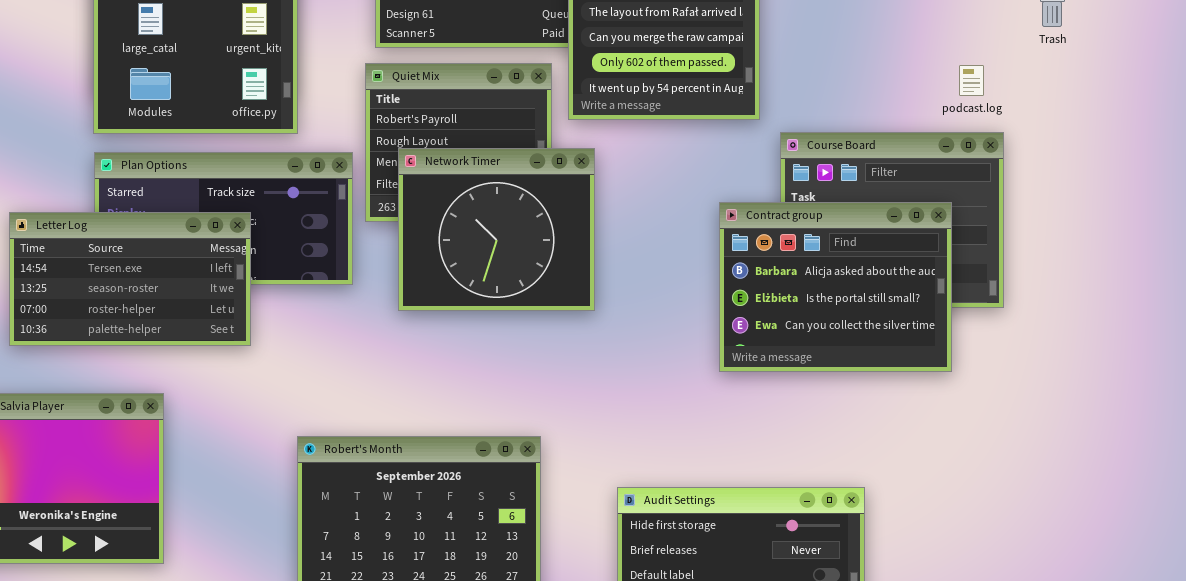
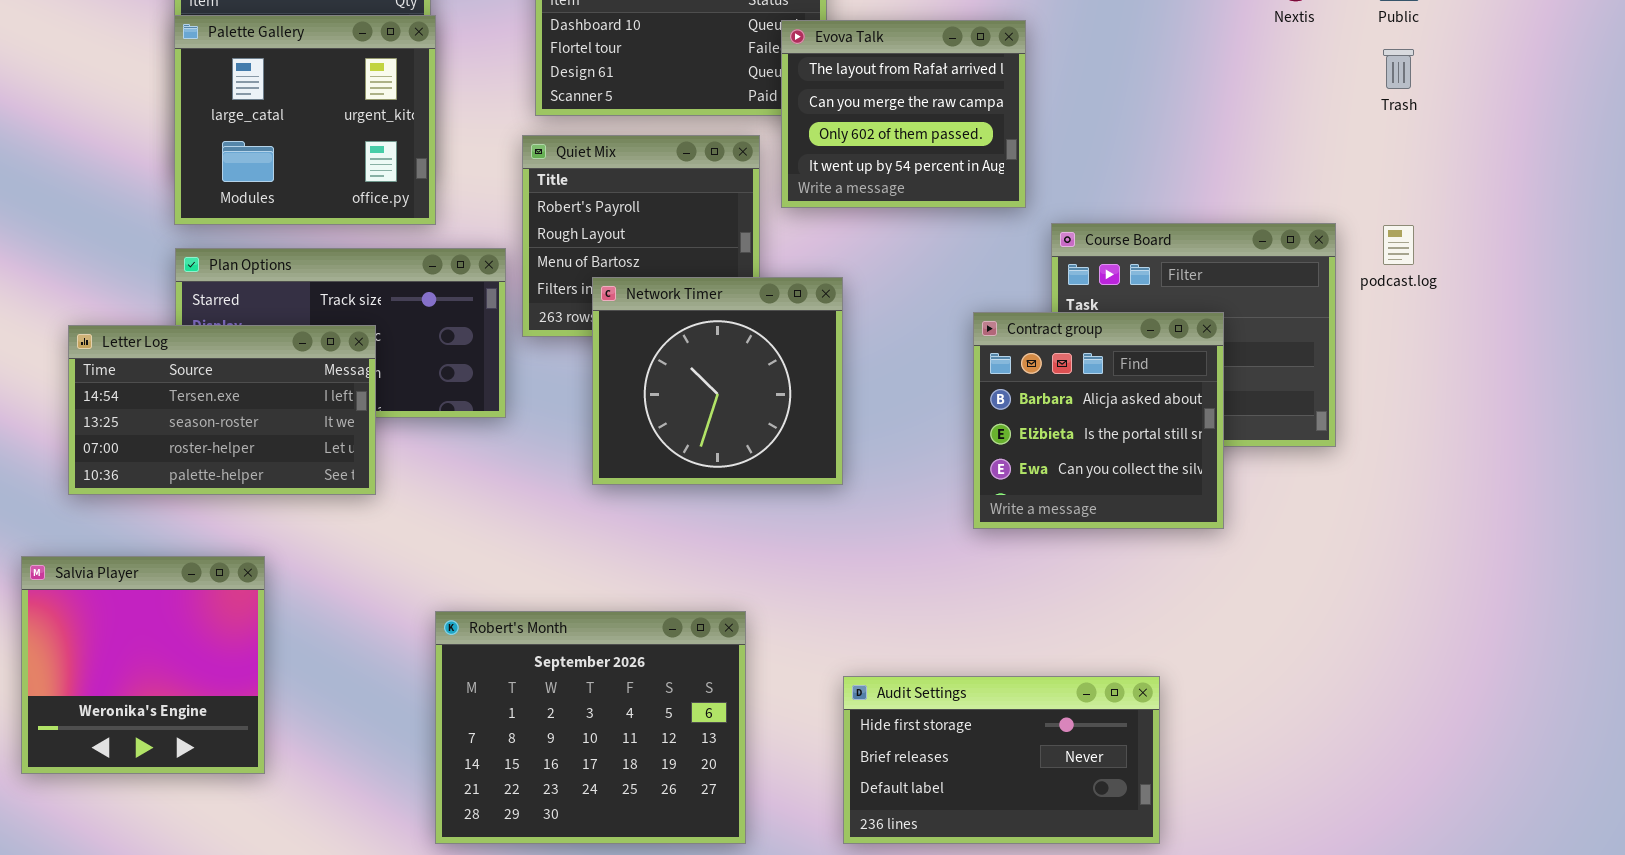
podcast.log: [959,65,984,96] -> [1383,225,1414,265], moved
Network Timer: [398,148,595,311] -> [592,277,843,485], moved
Contract group: [719,202,952,372] -> [973,312,1224,529], resized

